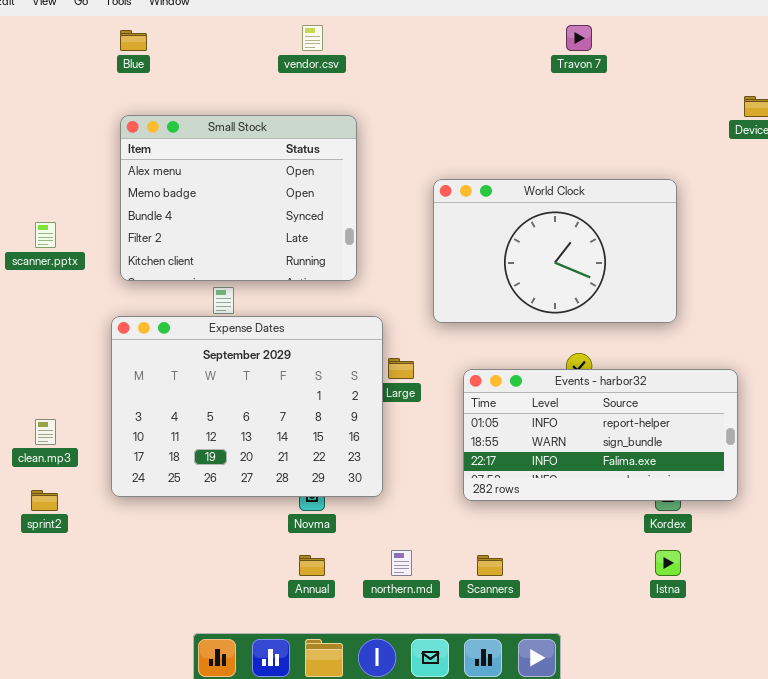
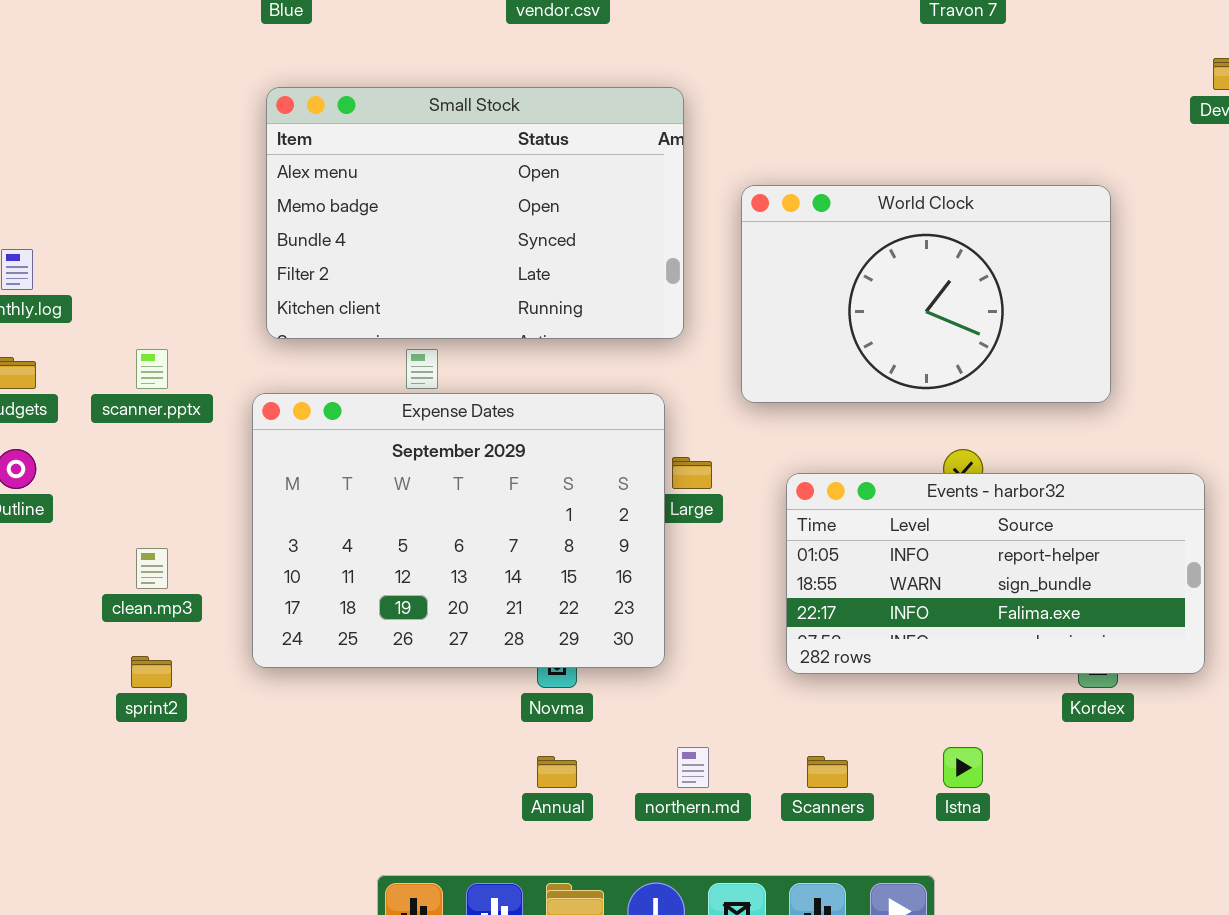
Small Stock: [120,115,357,281] -> [266,87,684,339], resized
scanner.pptx: [35,222,56,248] -> [136,349,168,389], moved
Istna: [655,550,681,576] -> [943,747,983,788], moved

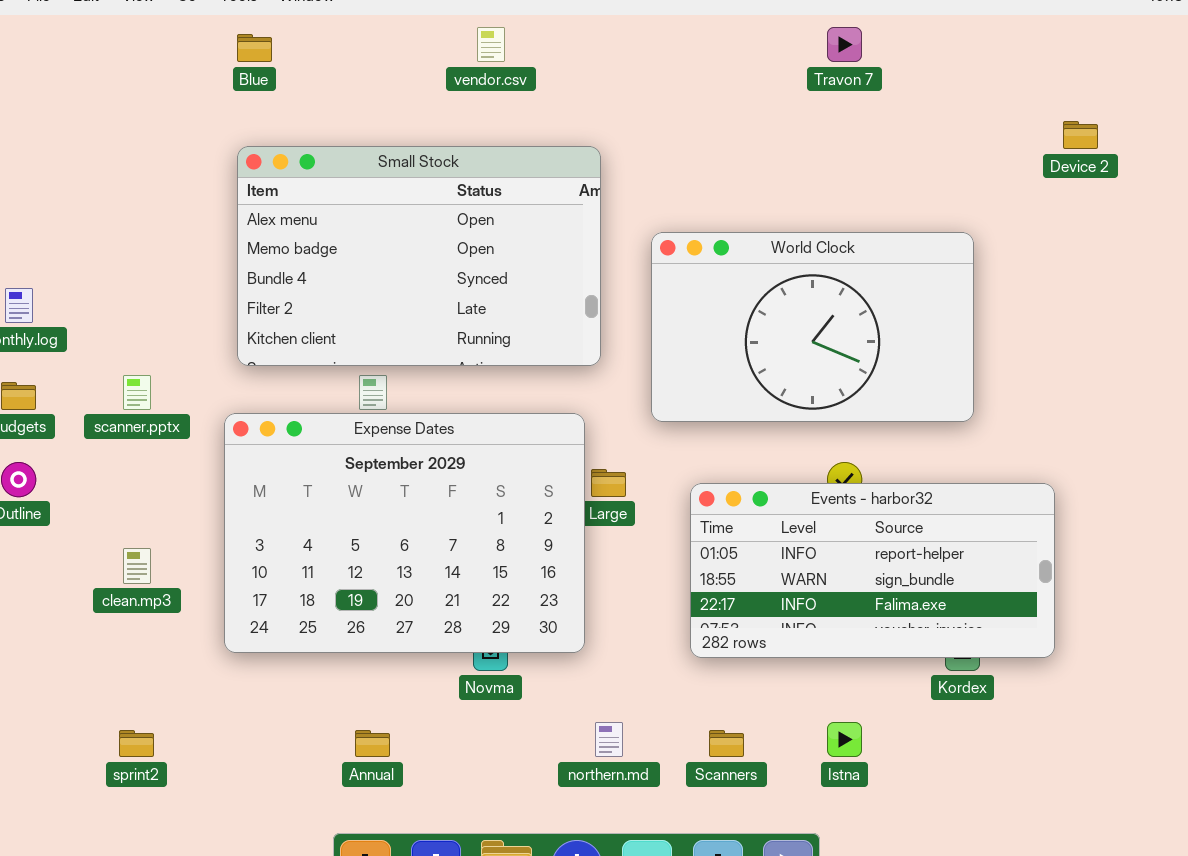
sprint2: [131,656,172,688] -> [119,730,154,757], moved
Annual: [537,756,577,788] -> [355,730,390,757], moved

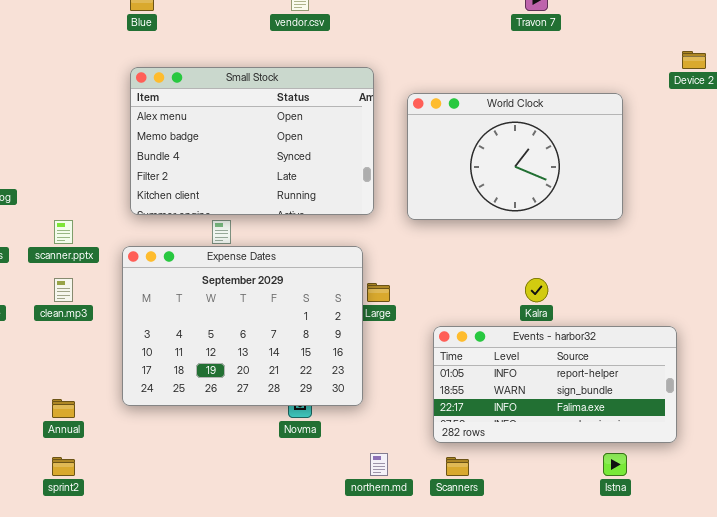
World Clock: [651,232,974,422] -> [407,93,623,220], moved
Events - harbor32: [690,483,1055,658] -> [433,326,677,443], moved
clean.mp3: [123,548,151,584] -> [54,278,73,302], moved
Istna: [827,722,862,757] -> [603,453,627,476], moved
Annual: [355,730,390,757] -> [52,399,75,418], moved

